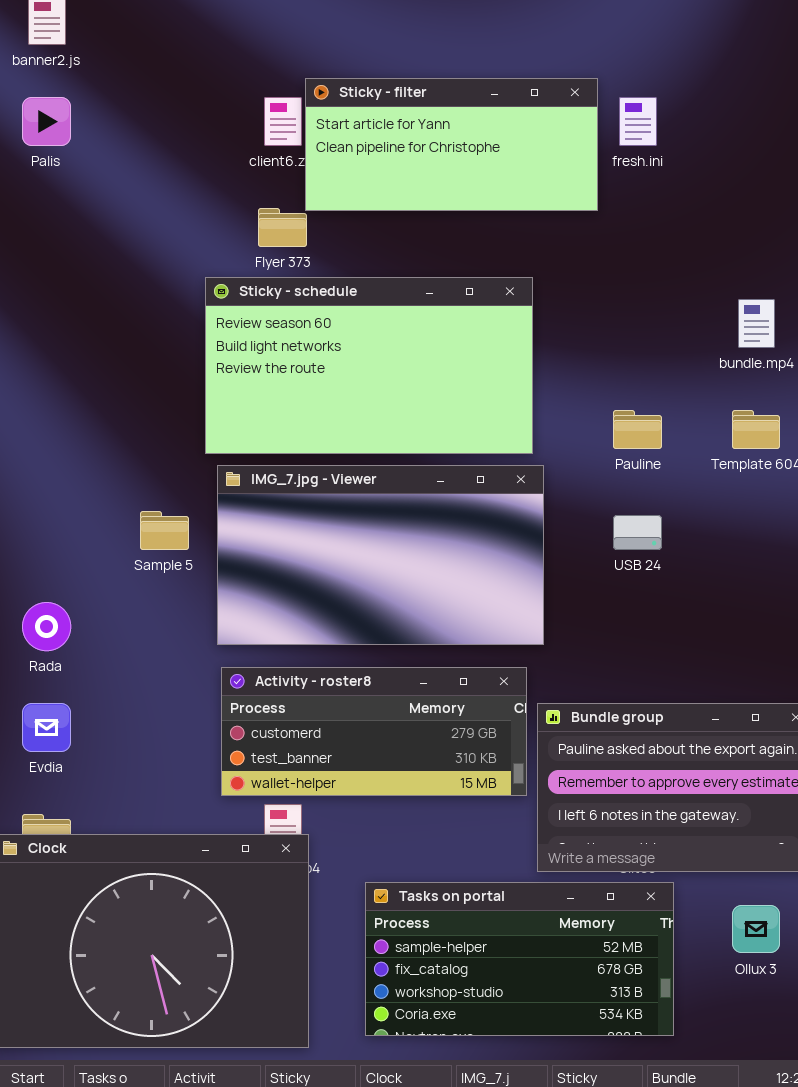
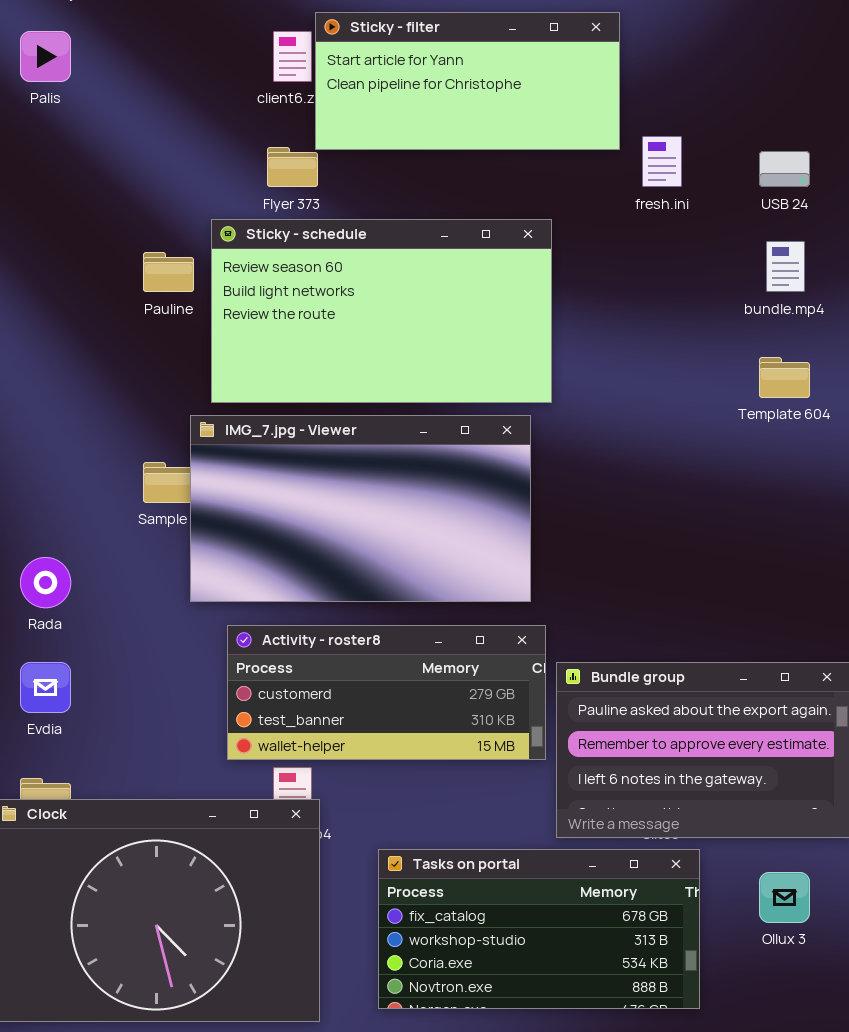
fresh.ini: [619,97,657,146] -> [642,136,682,187], moved
Pauline: [613,410,662,449] -> [143,252,194,292], moved
IMG_7.jpg - Viewer: [217,465,544,645] -> [190,415,531,602], moved
USB 24: [613,515,662,550] -> [759,151,810,187], moved
Tasks on portal: [365,882,674,1036] -> [378,849,700,1009], scrolled down 1 row

